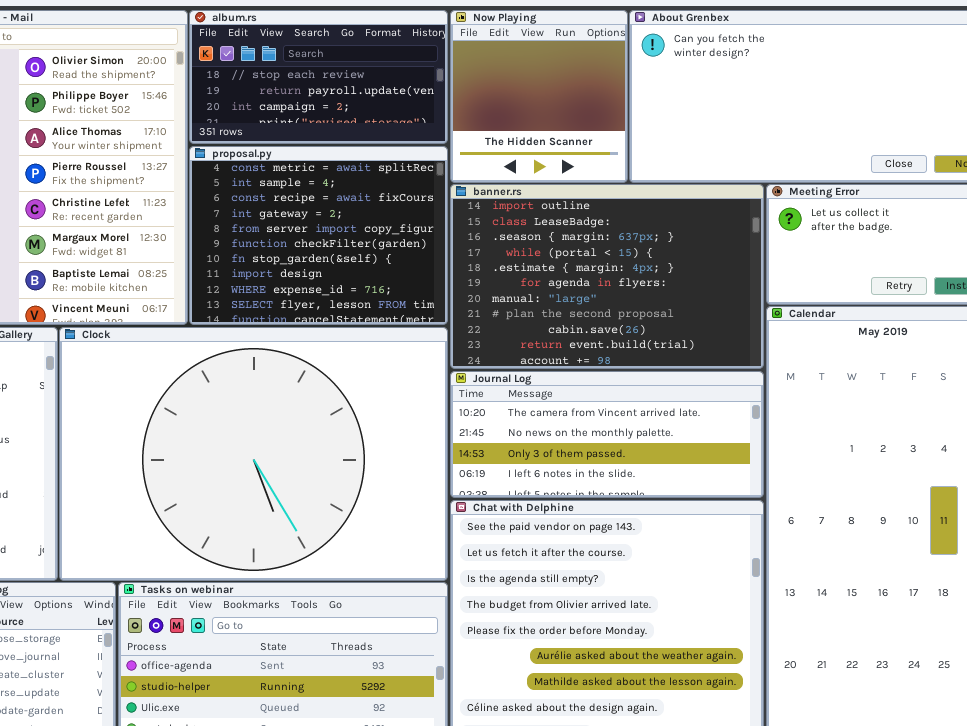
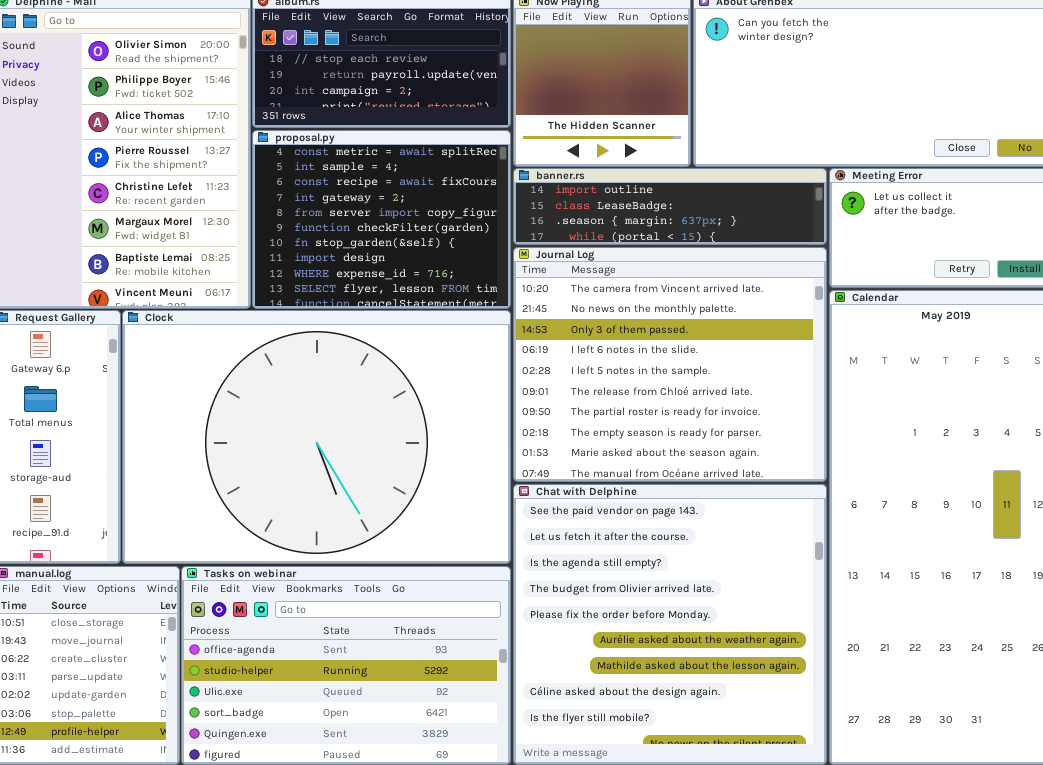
banner.rs: [450,184,764,369] -> [513,168,827,245], resized
Journal Log: [450,371,764,498] -> [513,247,827,482], resized

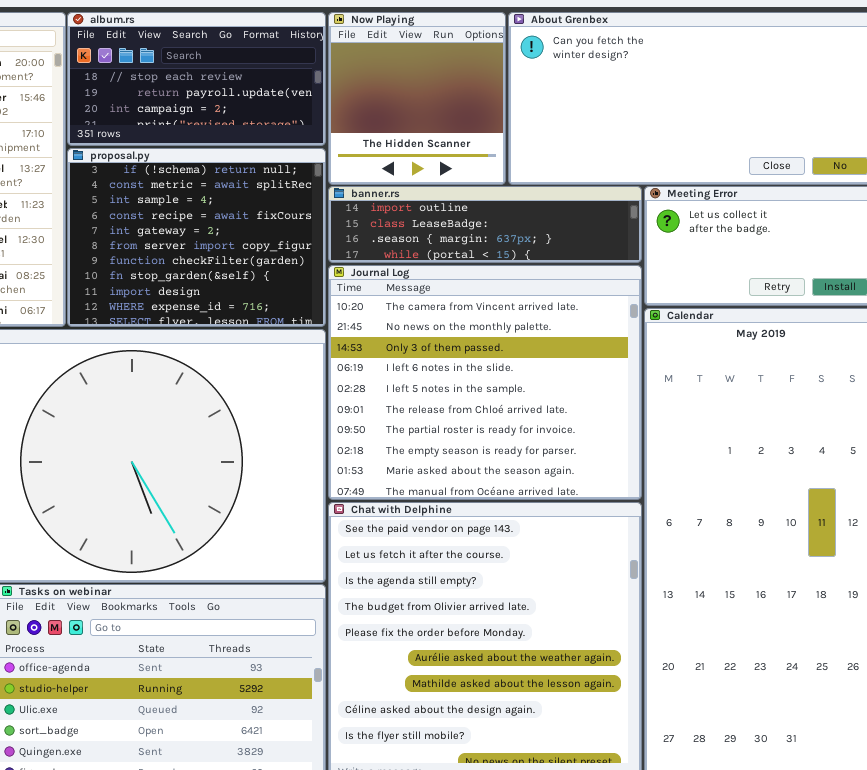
proposal.py: [252,130,511,309] -> [67,148,326,327], scrolled up 1 row

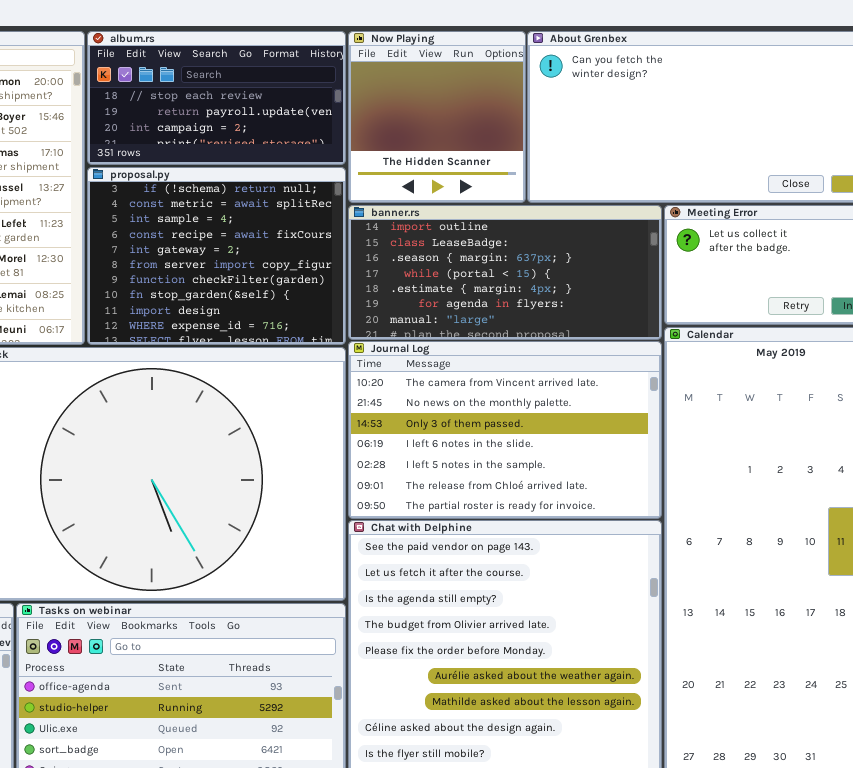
banner.rs: [328,186,642,263] -> [348,205,662,340], resized
Journal Log: [328,265,642,500] -> [348,341,662,519], resized

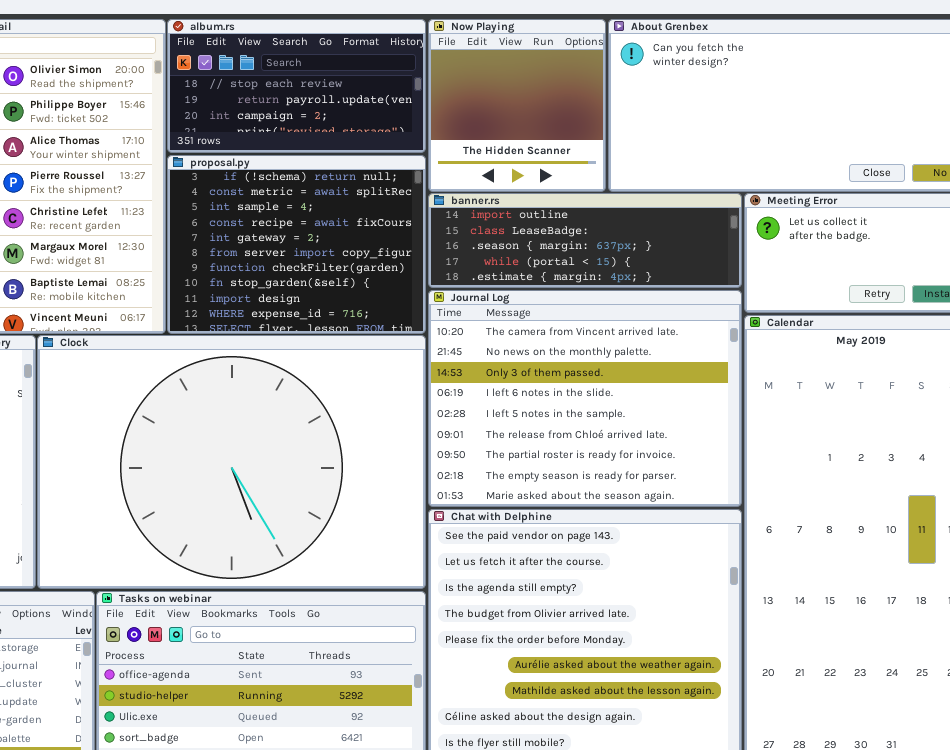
banner.rs: [348,205,662,340] -> [428,193,742,288], resized
Journal Log: [348,341,662,519] -> [428,290,742,507], resized

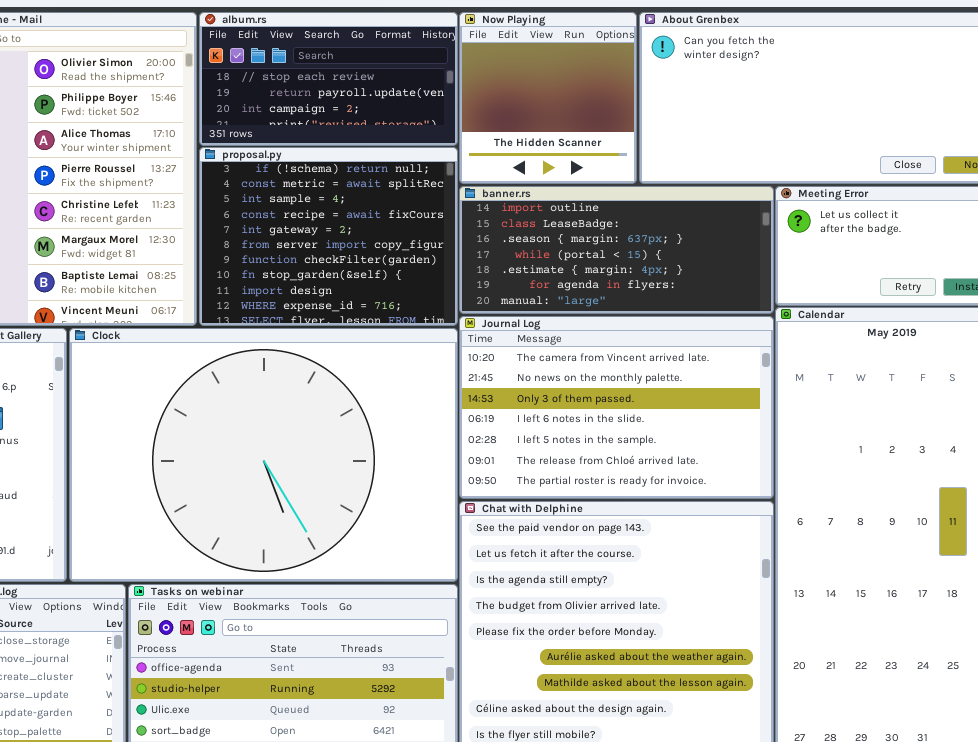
banner.rs: [428,193,742,288] -> [459,186,774,314], resized
Journal Log: [428,290,742,507] -> [459,316,774,499], resized

